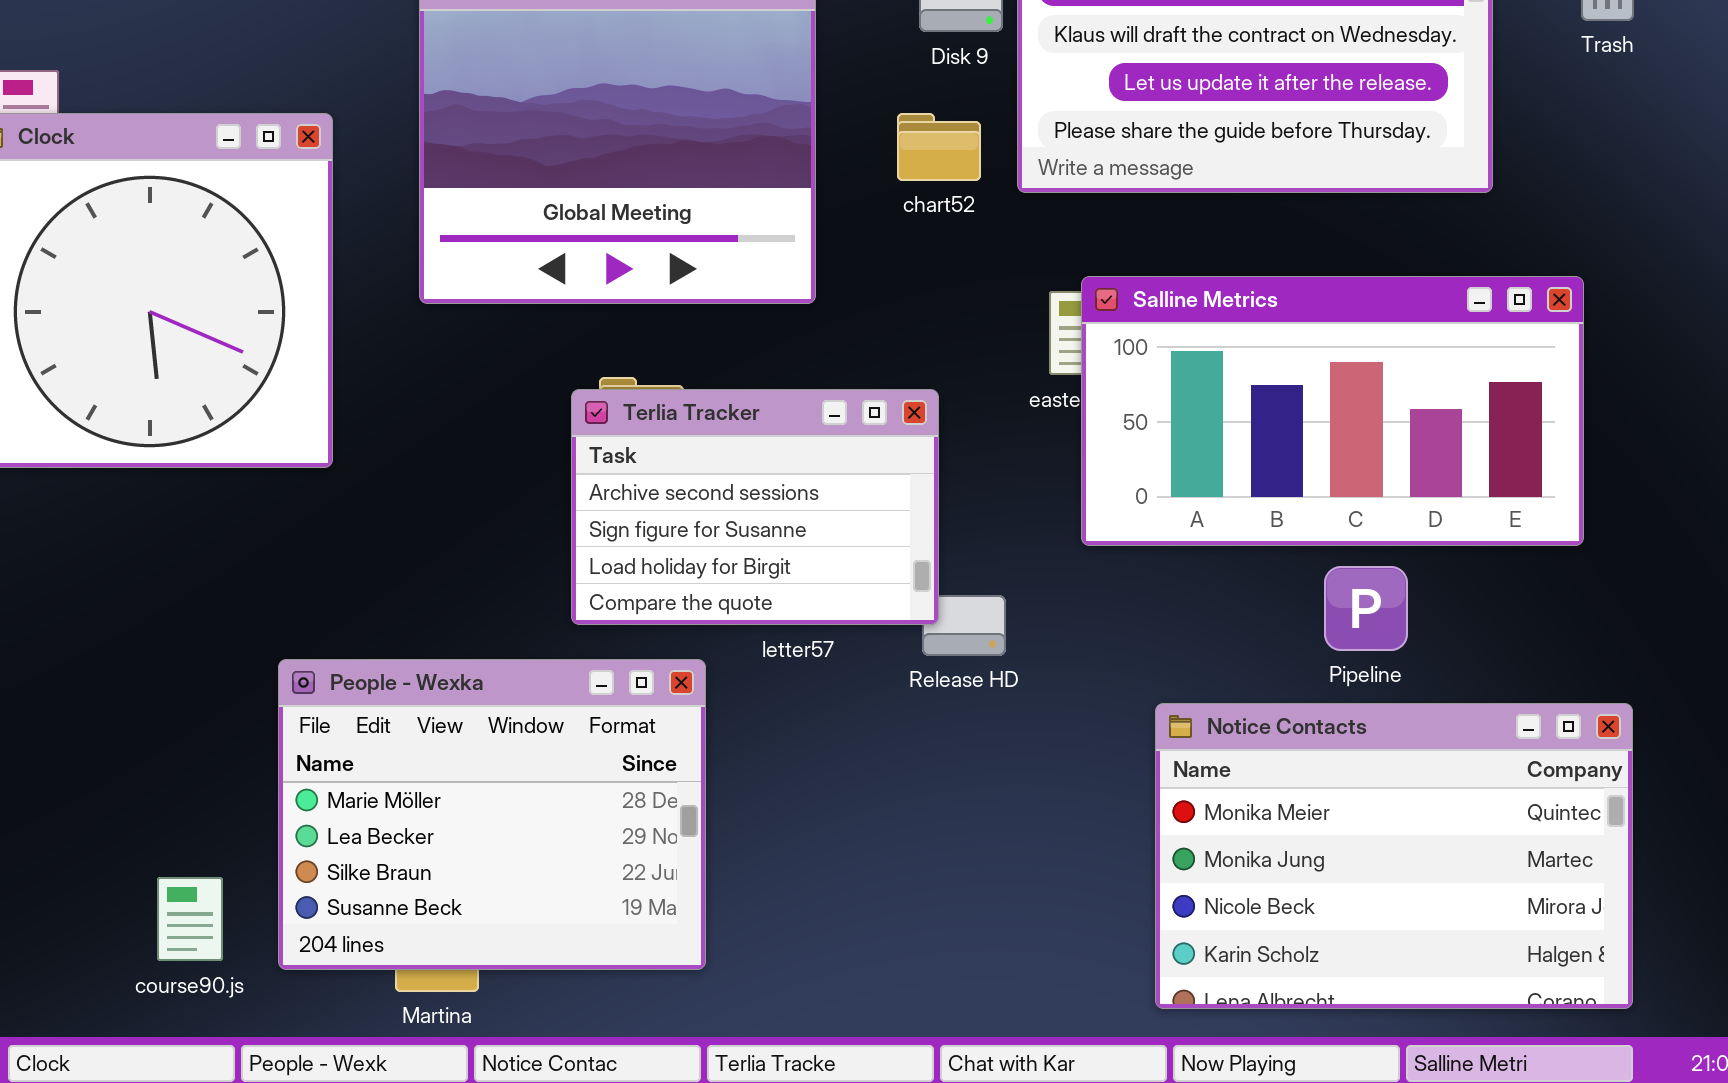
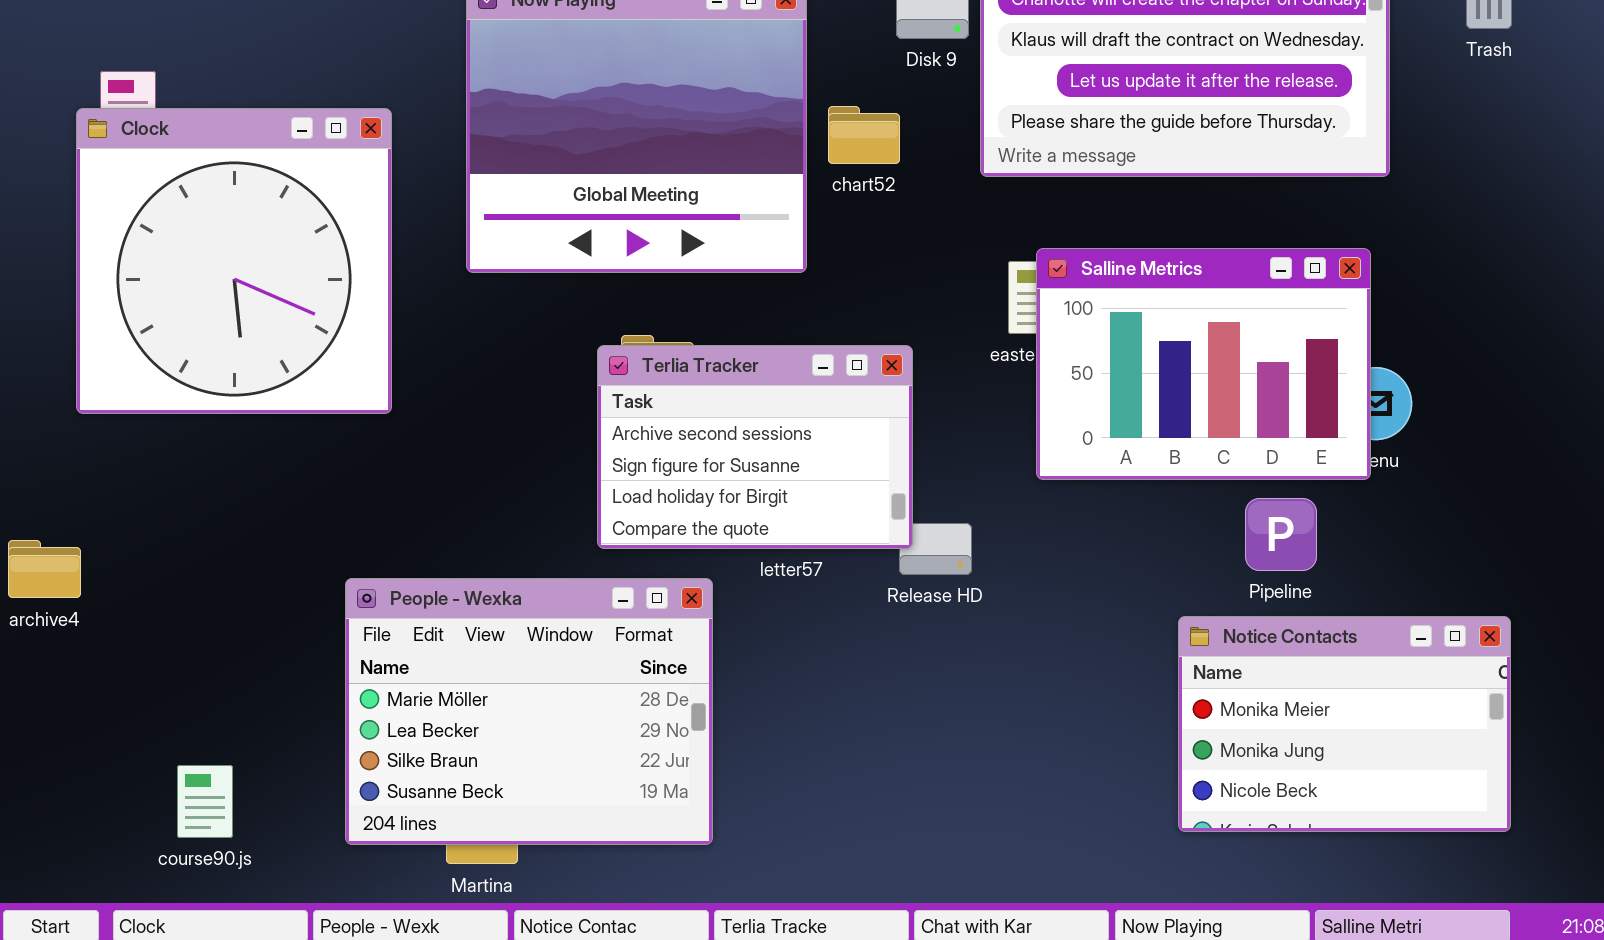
chart52: [897,113,981,181] -> [828,106,900,164], moved
Salline Metrics: [1081,276,1584,546] -> [1036,248,1371,480], resized
Notice Contacts: [1155,703,1633,1009] -> [1178,616,1511,832], resized
course90.js: [157,877,223,961] -> [177,765,233,838], moved

